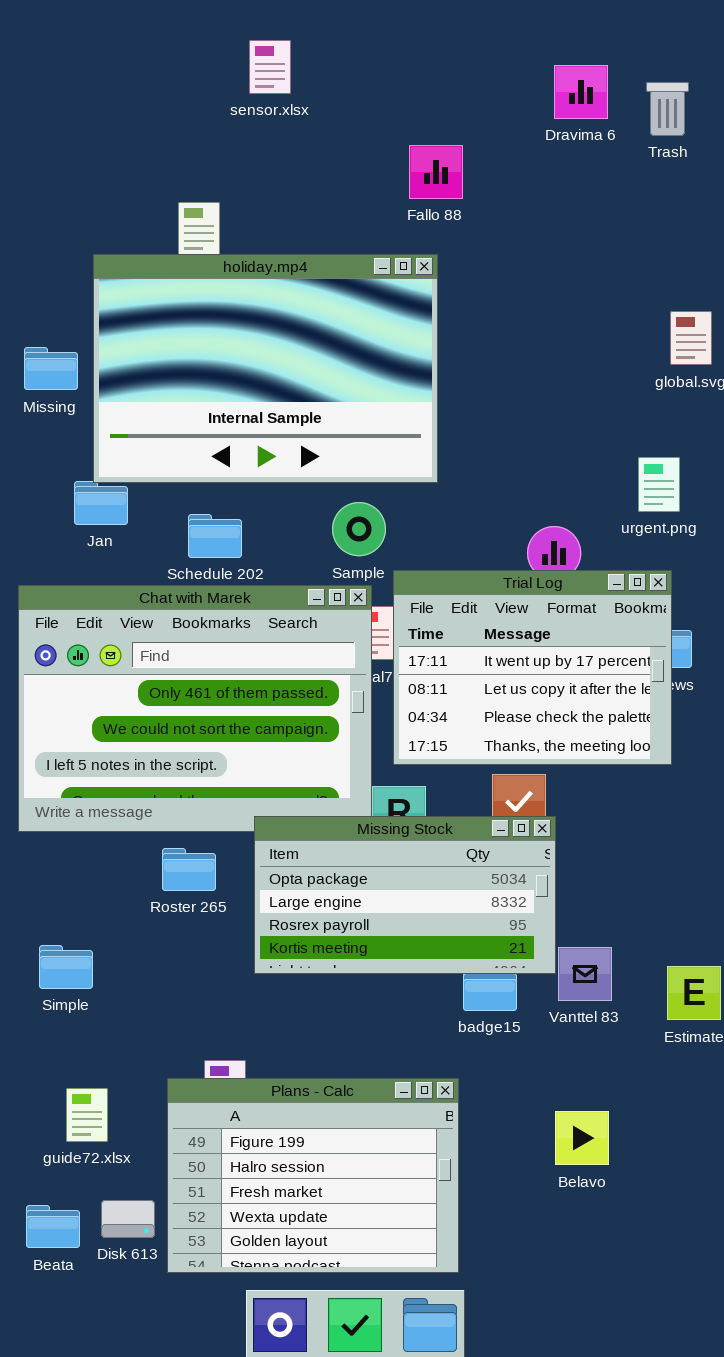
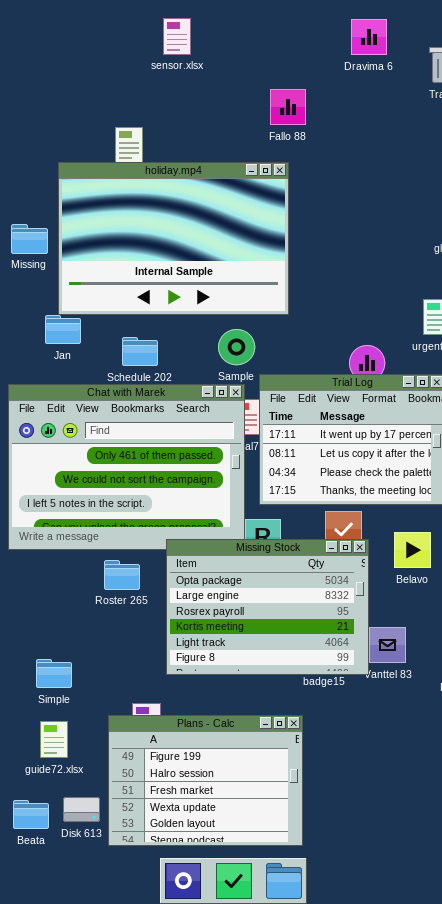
Dravima 6: [554,65,608,119] -> [351,19,387,55], moved
Missing Stock: [254,816,556,974] -> [166,539,369,675], resized
Simple: [39,945,93,989] -> [36,659,72,688], moved
Belavo: [555,1111,609,1165] -> [394,532,431,568], moved

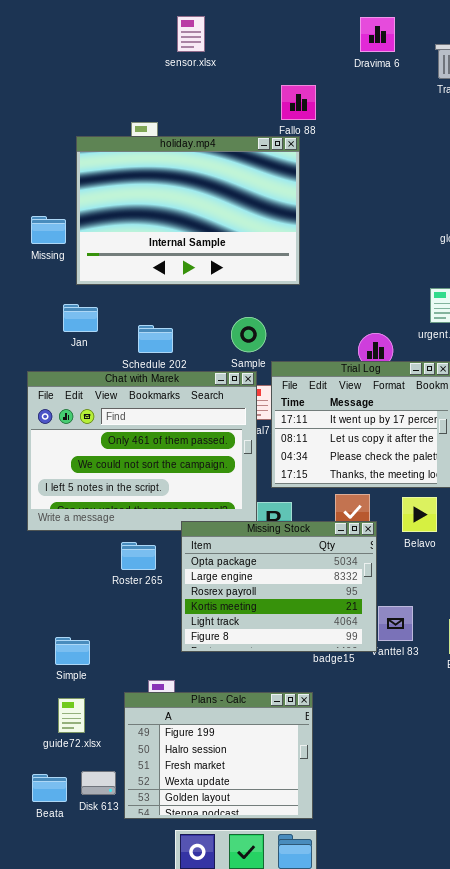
holiday.mp4: [58,162,289,315] -> [76,136,300,285], moved
Belavo: [394,532,431,568] -> [402,497,437,532], moved

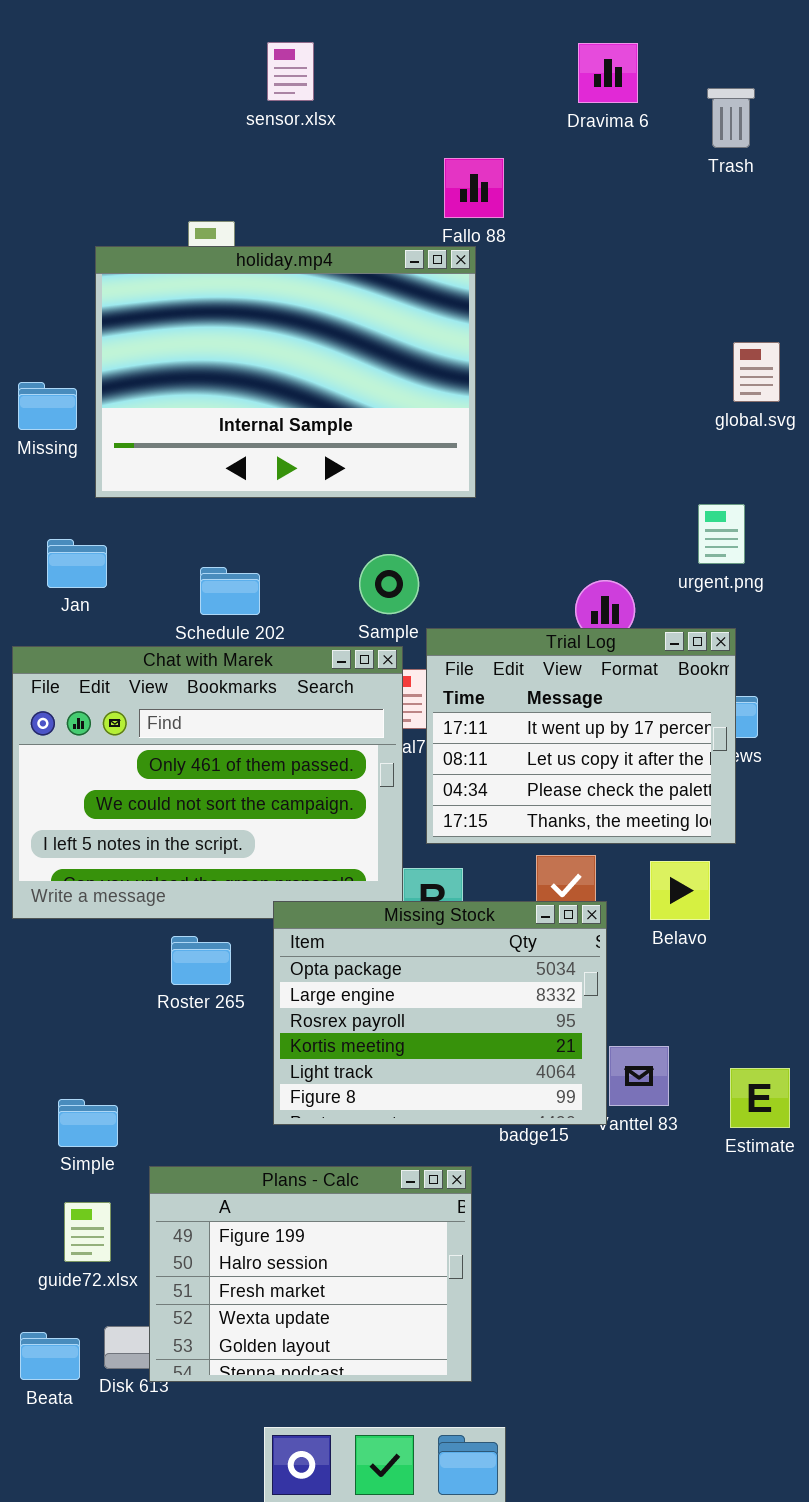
Jan: [63,304,98,332] -> [47,539,107,588], moved
Plans - Calc: [124,692,313,819] -> [149,1166,472,1382], moved

